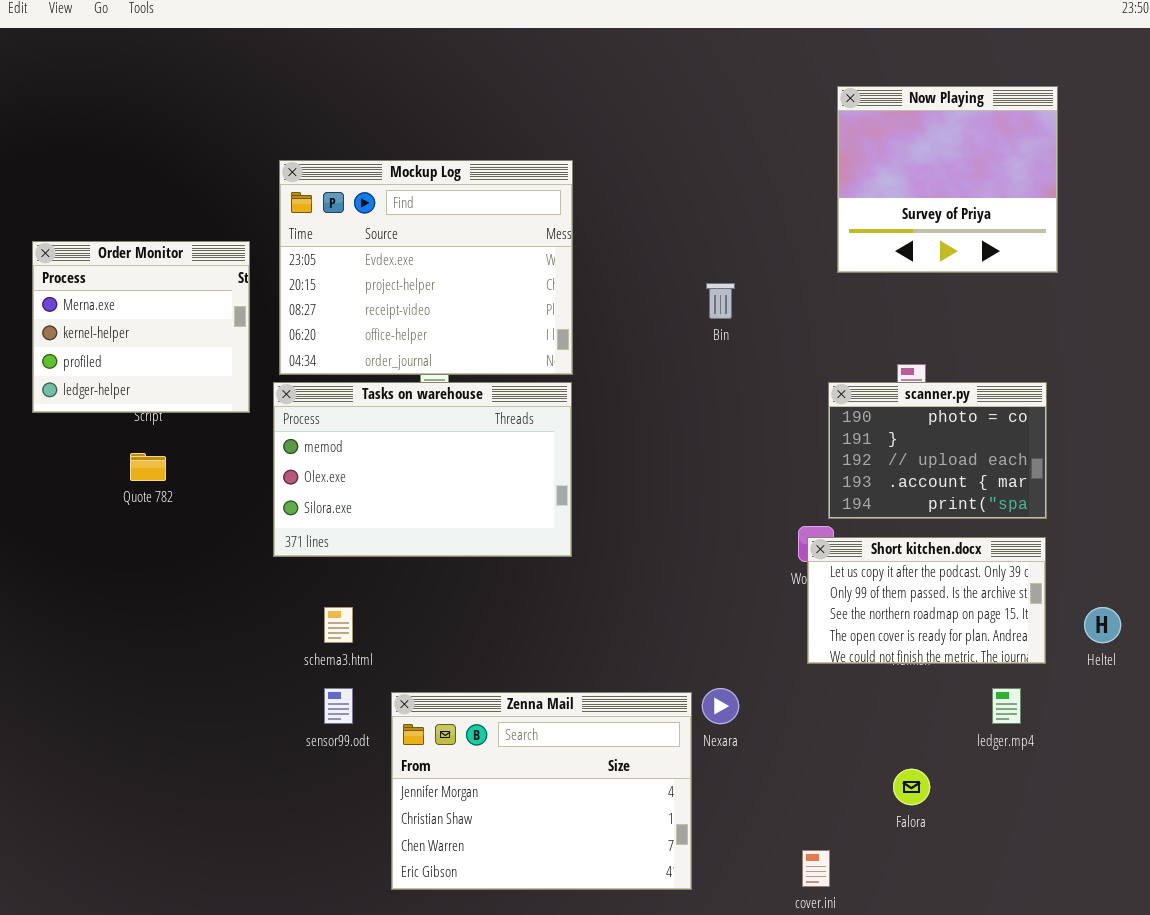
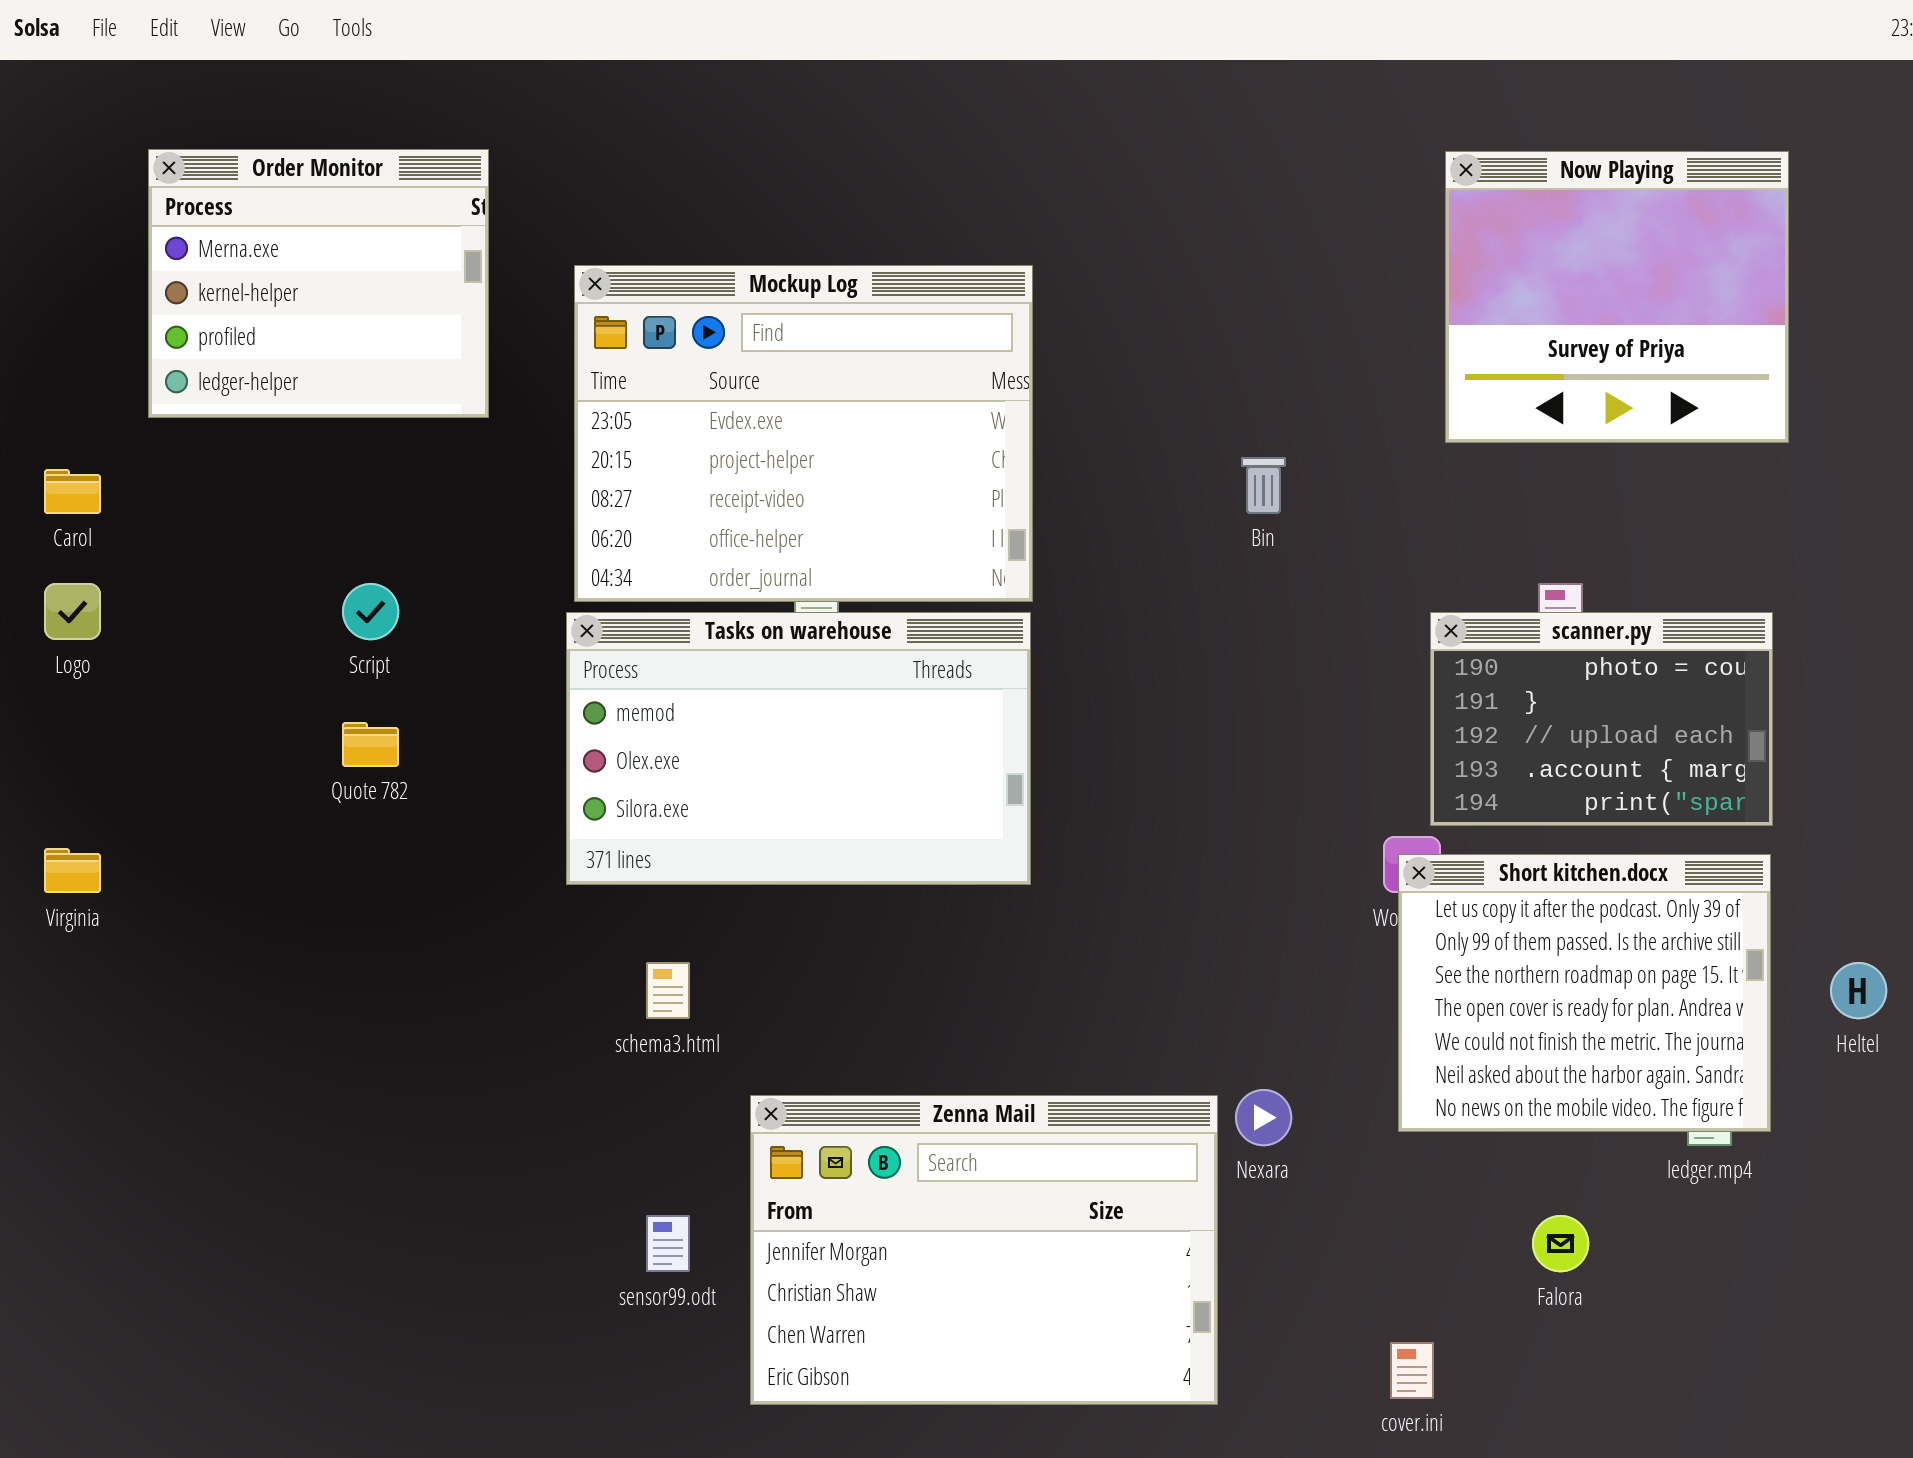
Order Monitor: [32,241,250,413] -> [148,149,489,418], moved
Short kitchen.docx: [807,537,1046,664] -> [1398,854,1771,1132], resized
sensor99.odt: [324,688,353,724] -> [646,1215,690,1272], moved

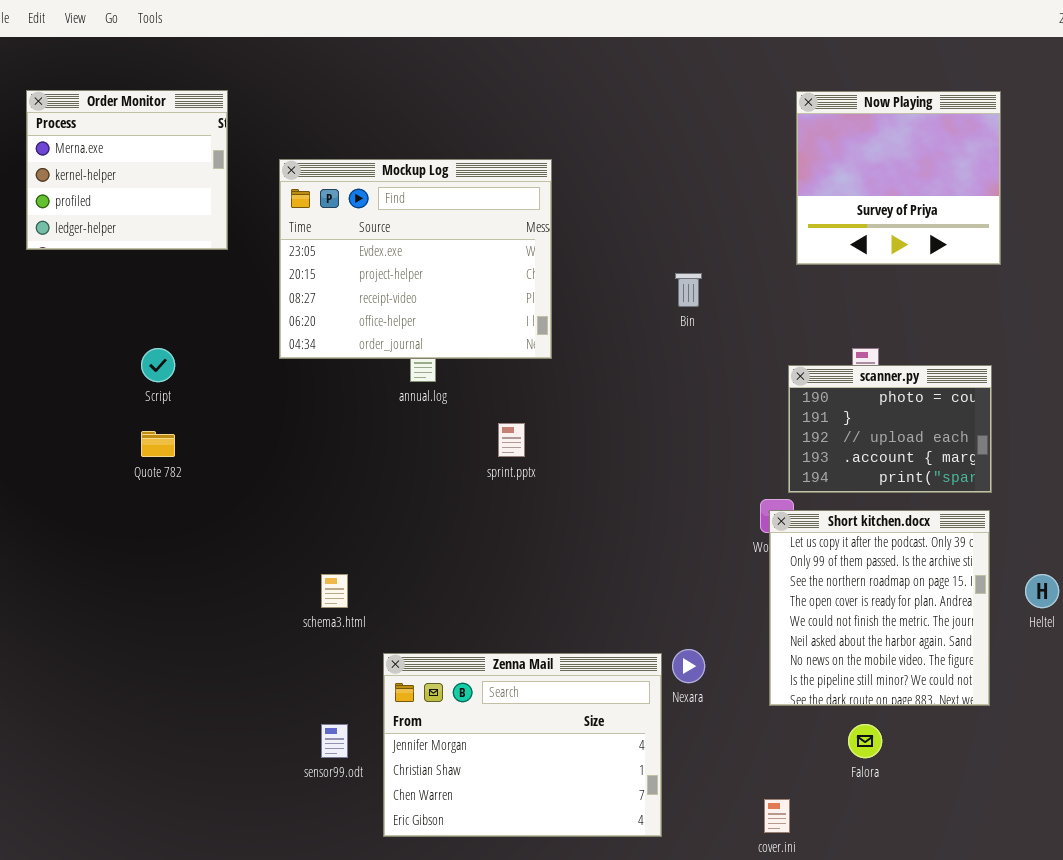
Tasks on warehouse: [566,612,1031,885] -> none, closed
Short kitchen.docx: [1398,854,1771,1132] -> [769,510,990,706], resized

